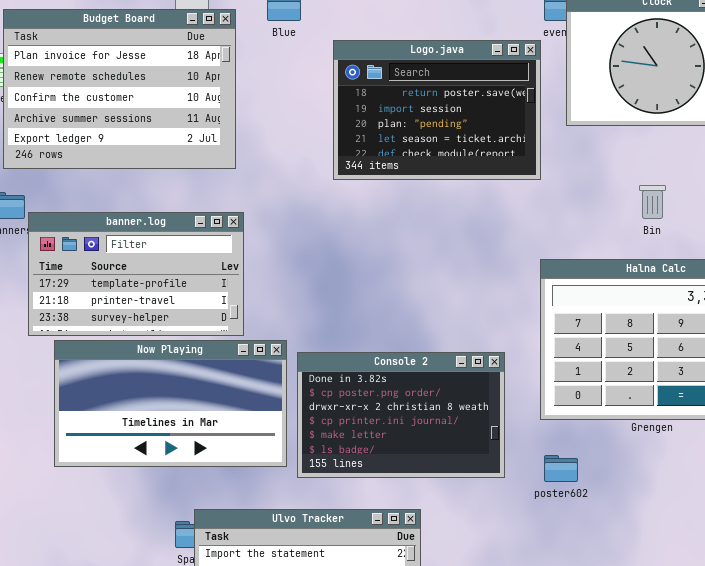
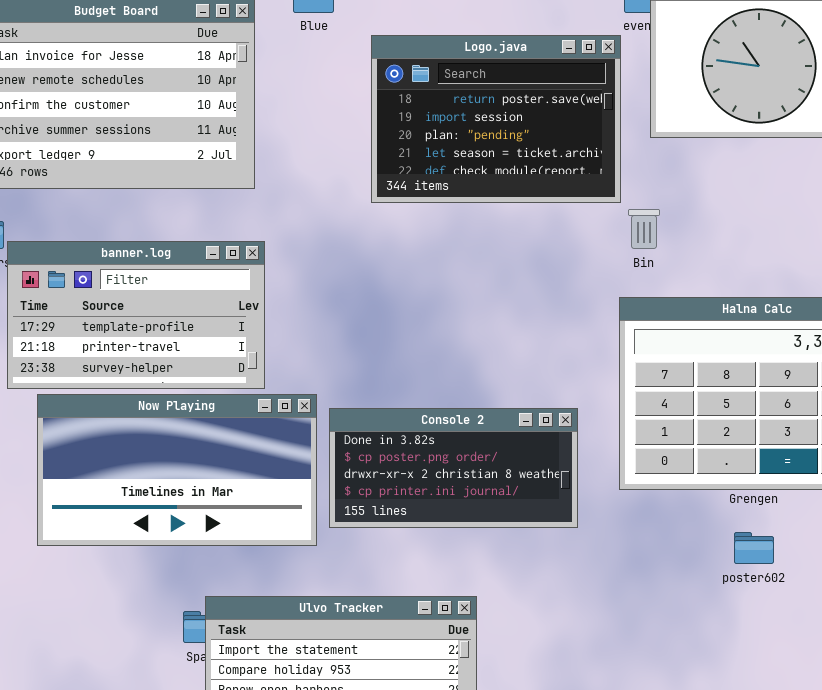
Bin: [639,185,666,219] -> [628,209,660,249], moved
Console 2: [297,352,505,478] -> [329,408,578,528], resized
poster602: [544,455,578,482] -> [734,532,774,564], moved

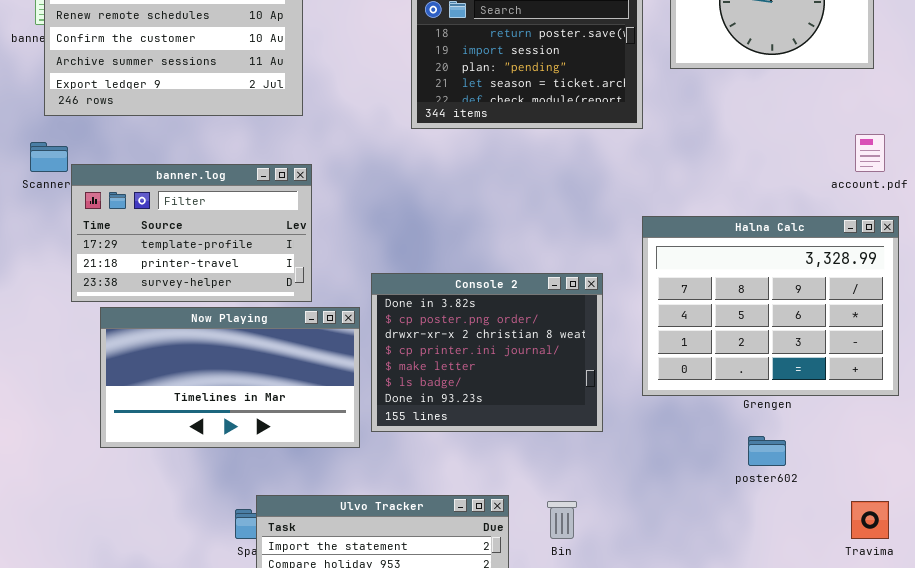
Bin: [628,209,660,249] -> [547,501,577,539], moved
Console 2: [329,408,578,528] -> [371,273,603,432], resized

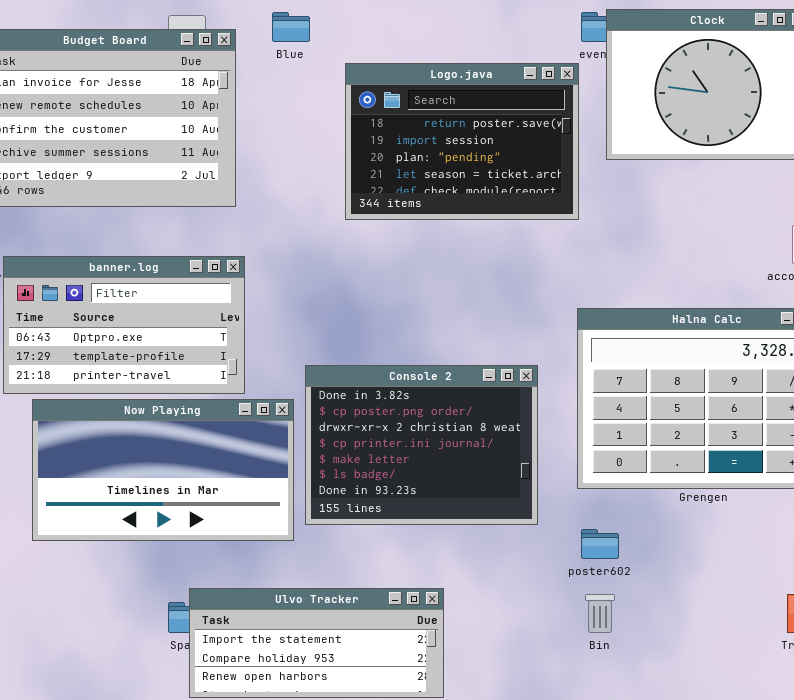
banner.log: [71,164,312,302] -> [3,256,245,394], scrolled up 1 row
poster602: [748,436,786,466] -> [581,529,619,559], moved
Bin: [547,501,577,539] -> [585,594,615,633], moved

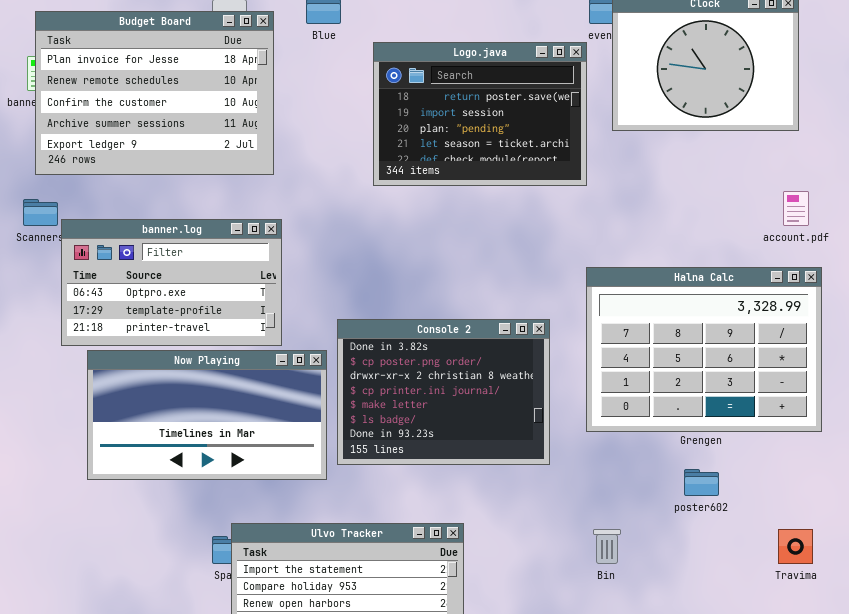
poster602: [581,529,619,559] -> [684,469,719,496], moved

